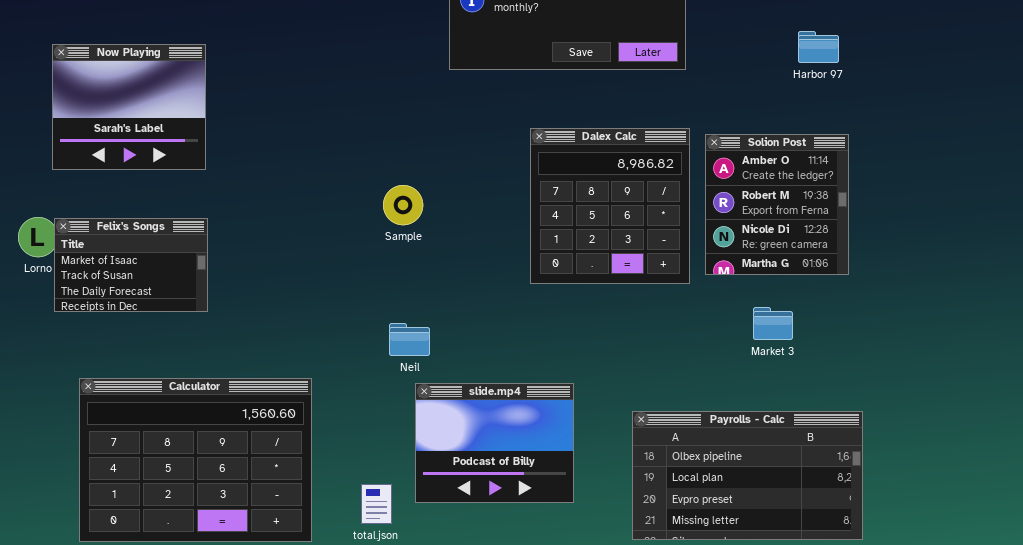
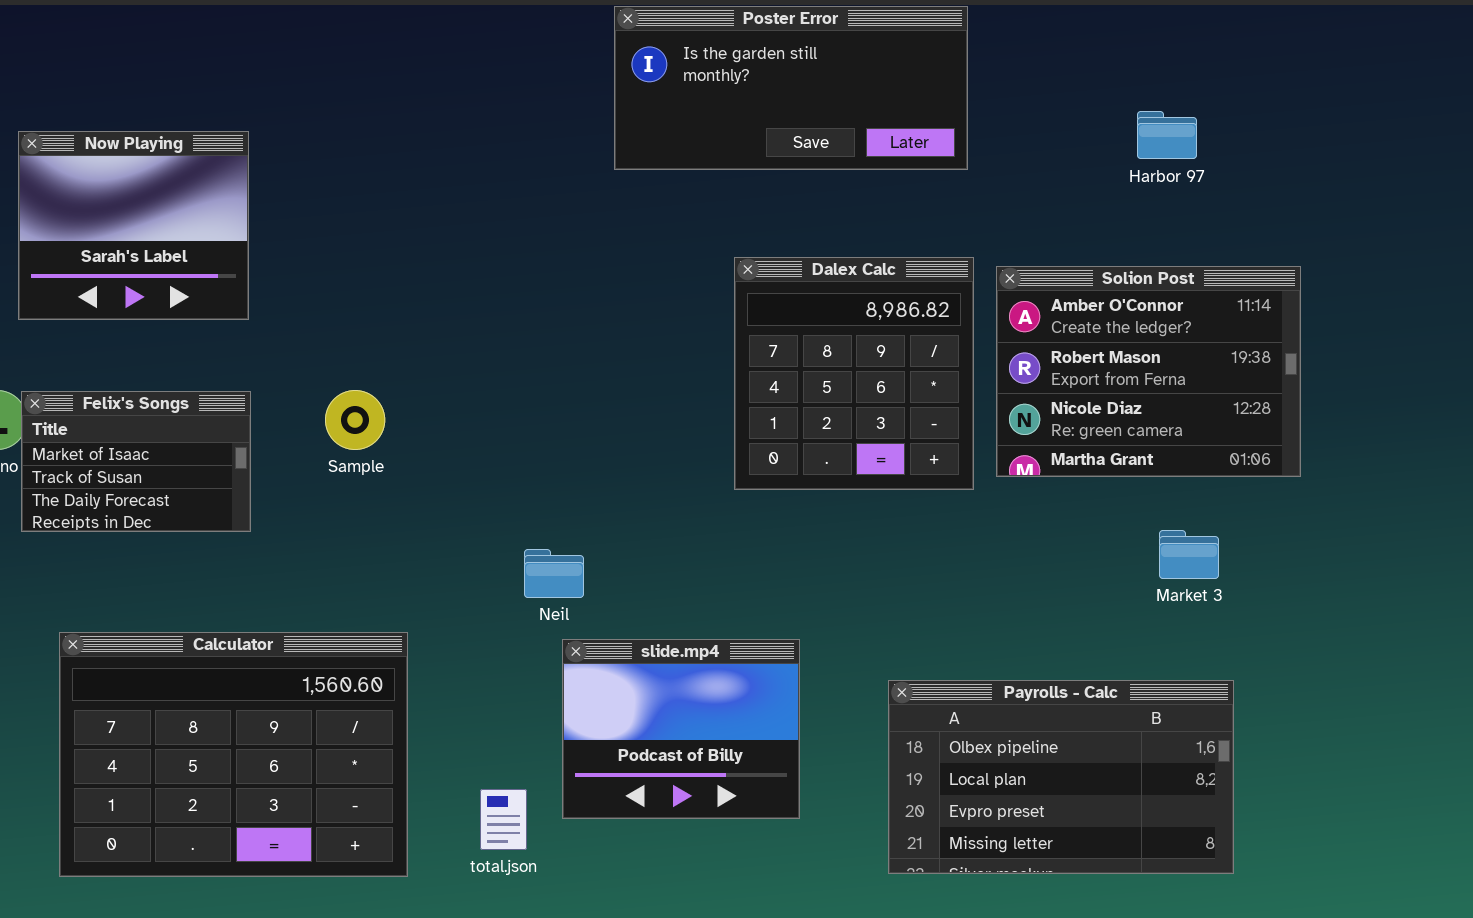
Solion Post: [705,134,849,275] -> [996,266,1301,477], resized
Sample: [383,185,423,225] -> [325,390,385,450], moved
Market 3: [753,307,793,340] -> [1159,530,1219,579], moved

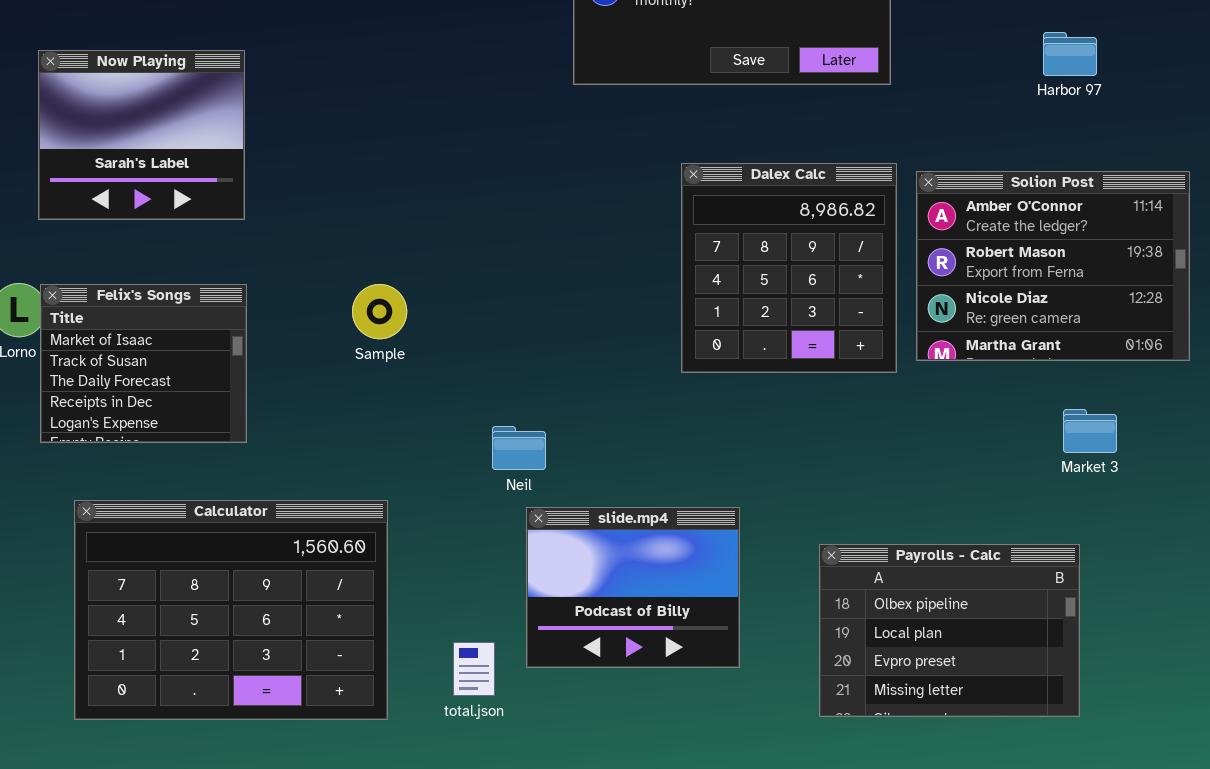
Sample: [325,390,385,450] -> [352,284,407,339], moved
Felix's Songs: [21,391,251,532] -> [40,284,247,443], resized
Payrolls - Calc: [888,680,1234,874] -> [819,544,1080,717], resized

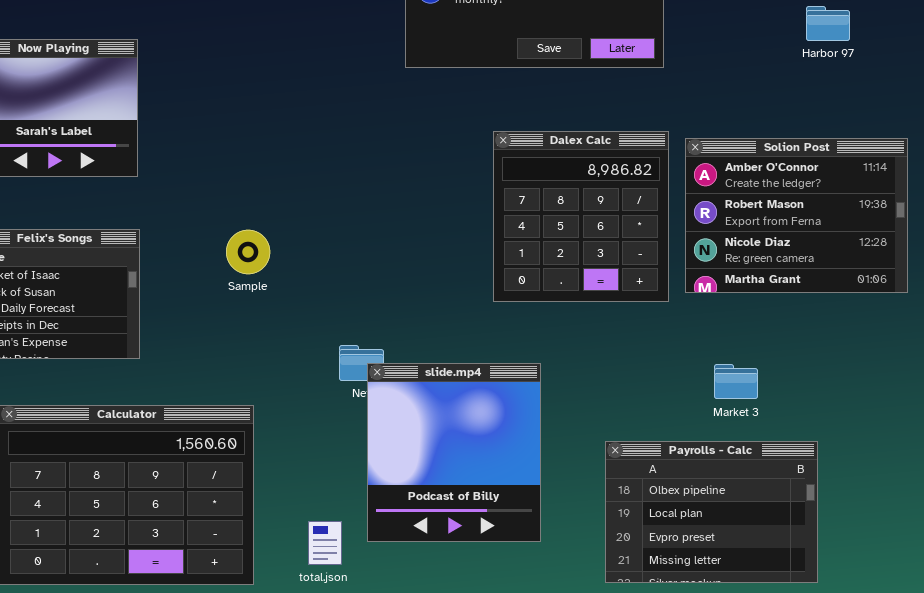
Harbor 97: [1043,32,1097,76] -> [806,6,850,41], moved
Market 3: [1063,409,1117,453] -> [714,364,758,399], moved
slide.mp4: [526,507,740,668] -> [367,363,541,542], resized

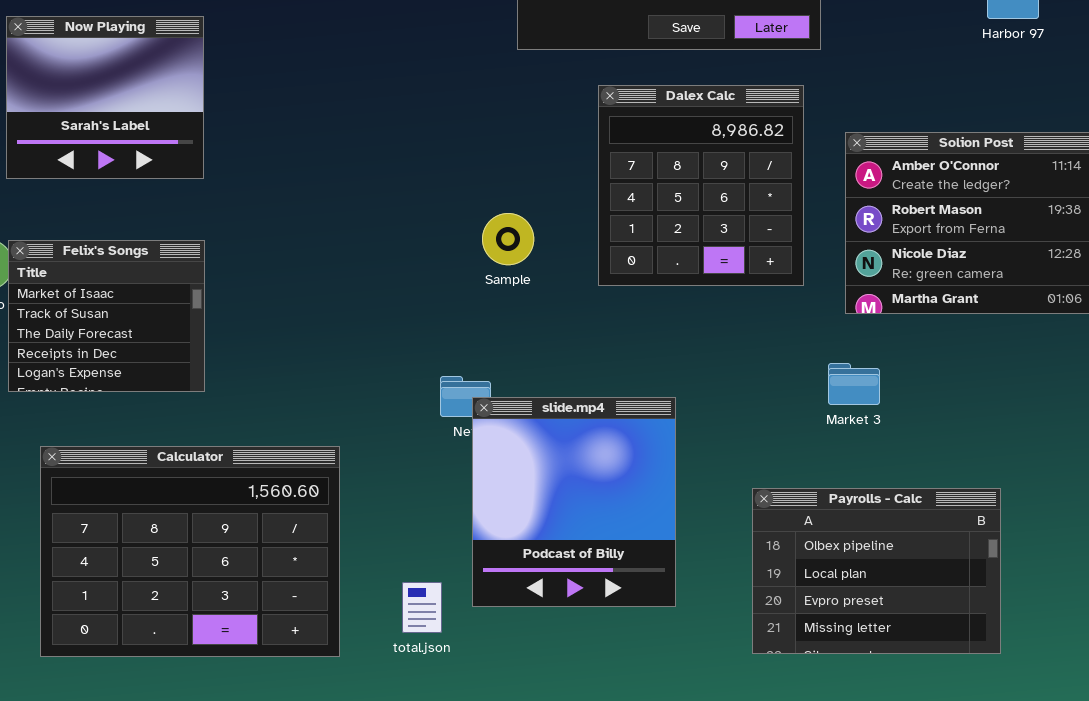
Dalex Calc: [493,131,669,302] -> [598,85,804,286], moved
Sample: [226,230,270,274] -> [482,213,534,265], moved
Market 3: [714,364,758,399] -> [828,363,880,405], moved

